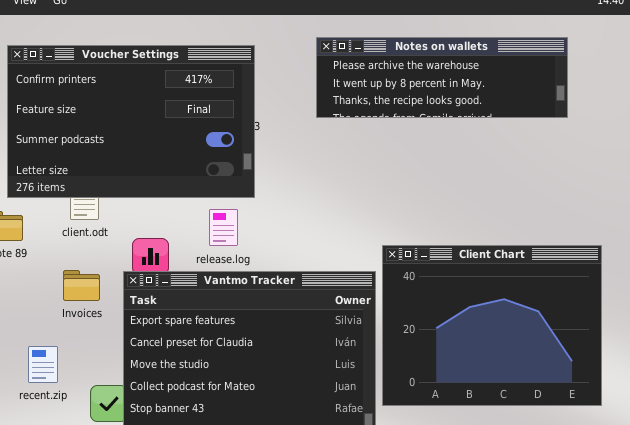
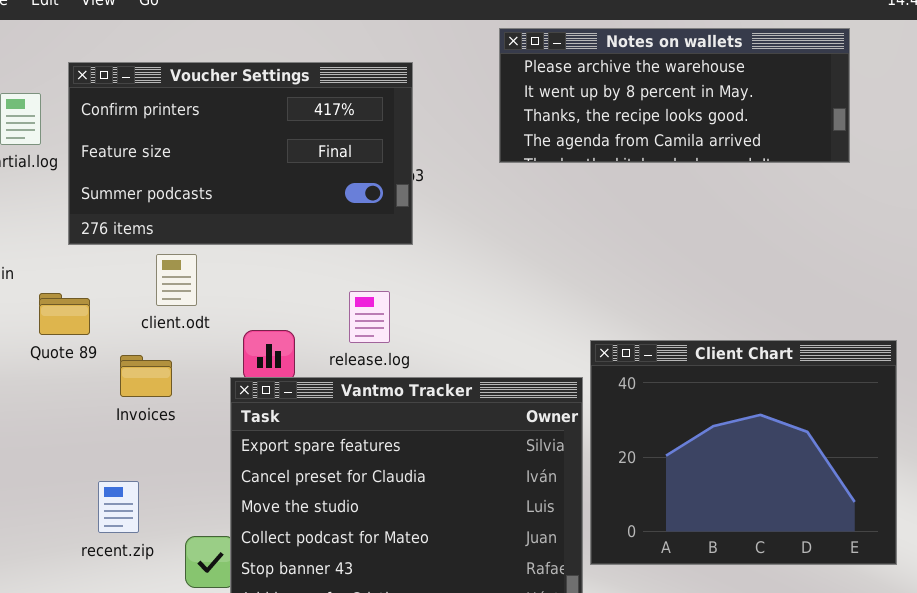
Notes on wallets: [316,37,568,118] -> [499,28,850,163], resized
Voucher Settings: [7,45,255,198] -> [68,62,413,245], resized
Invoices: [63,270,100,301] -> [120,355,172,397], moved

